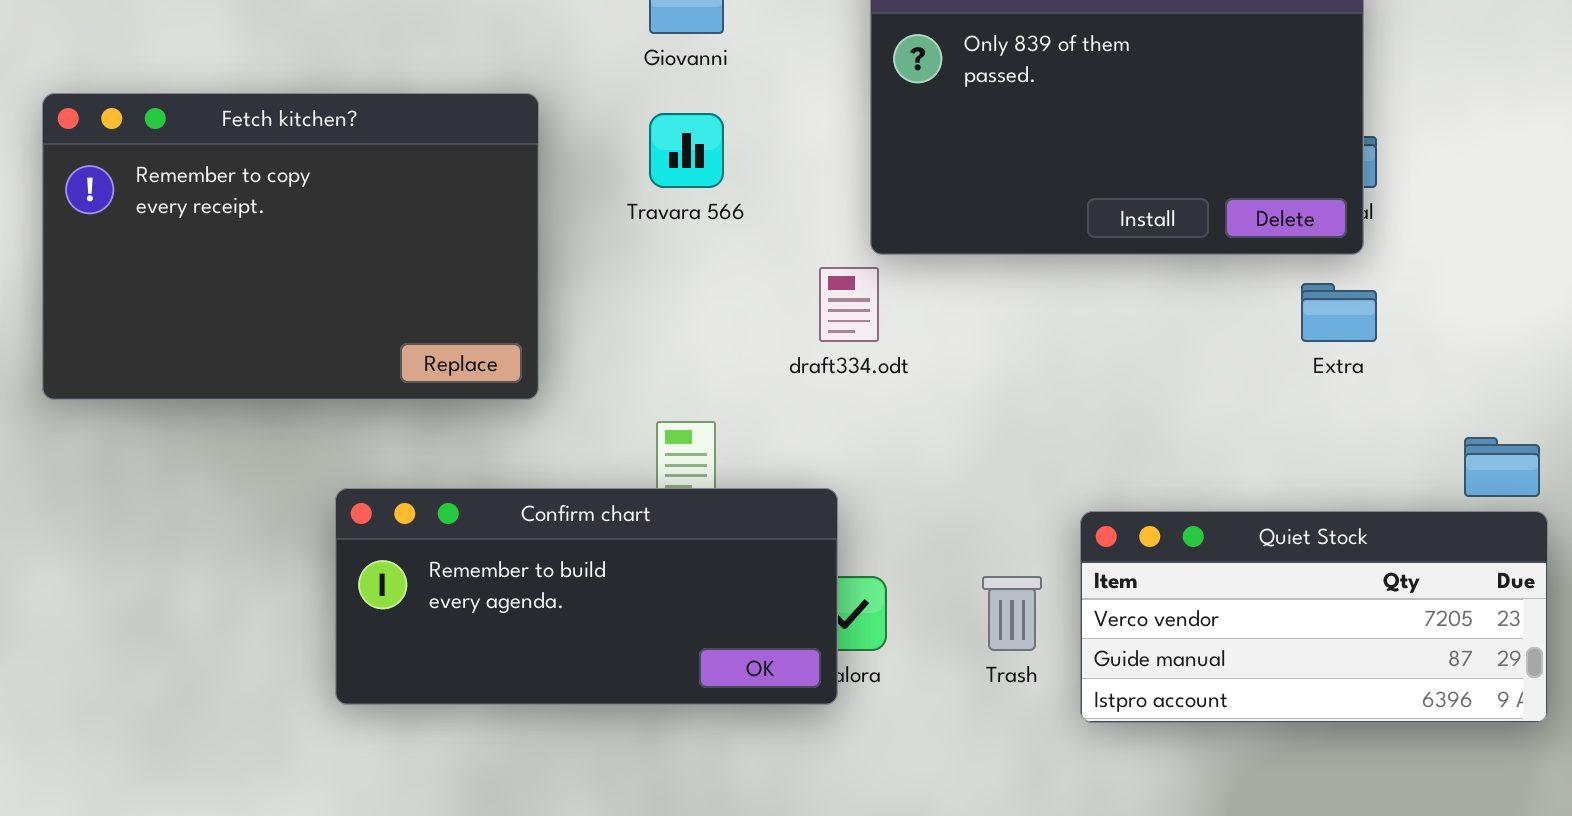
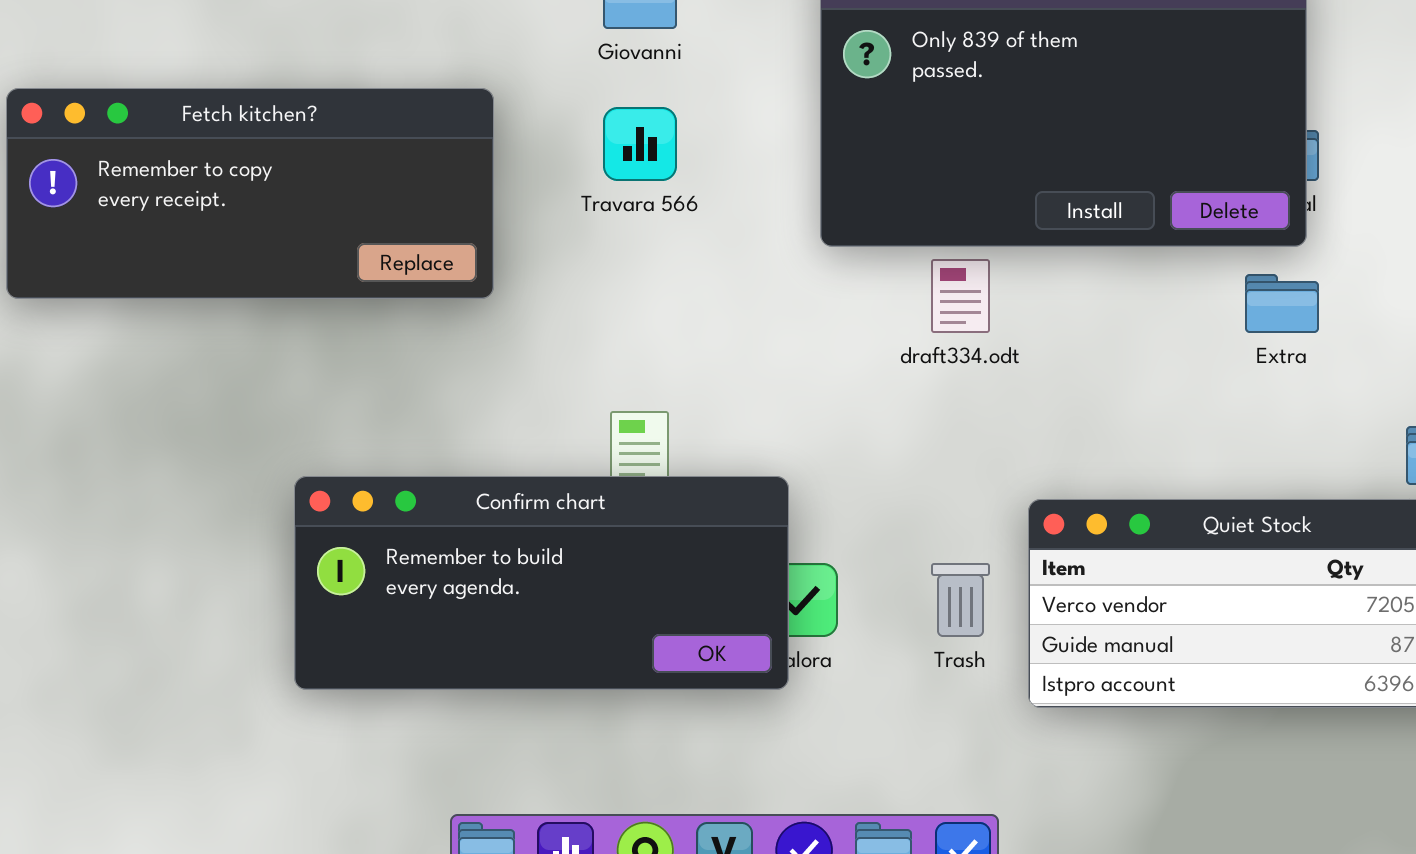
Fetch kitchen?: [42,93,539,400] -> [6,88,494,299], resized
draft334.odt: [819,267,879,342] -> [931,259,990,333], moved

